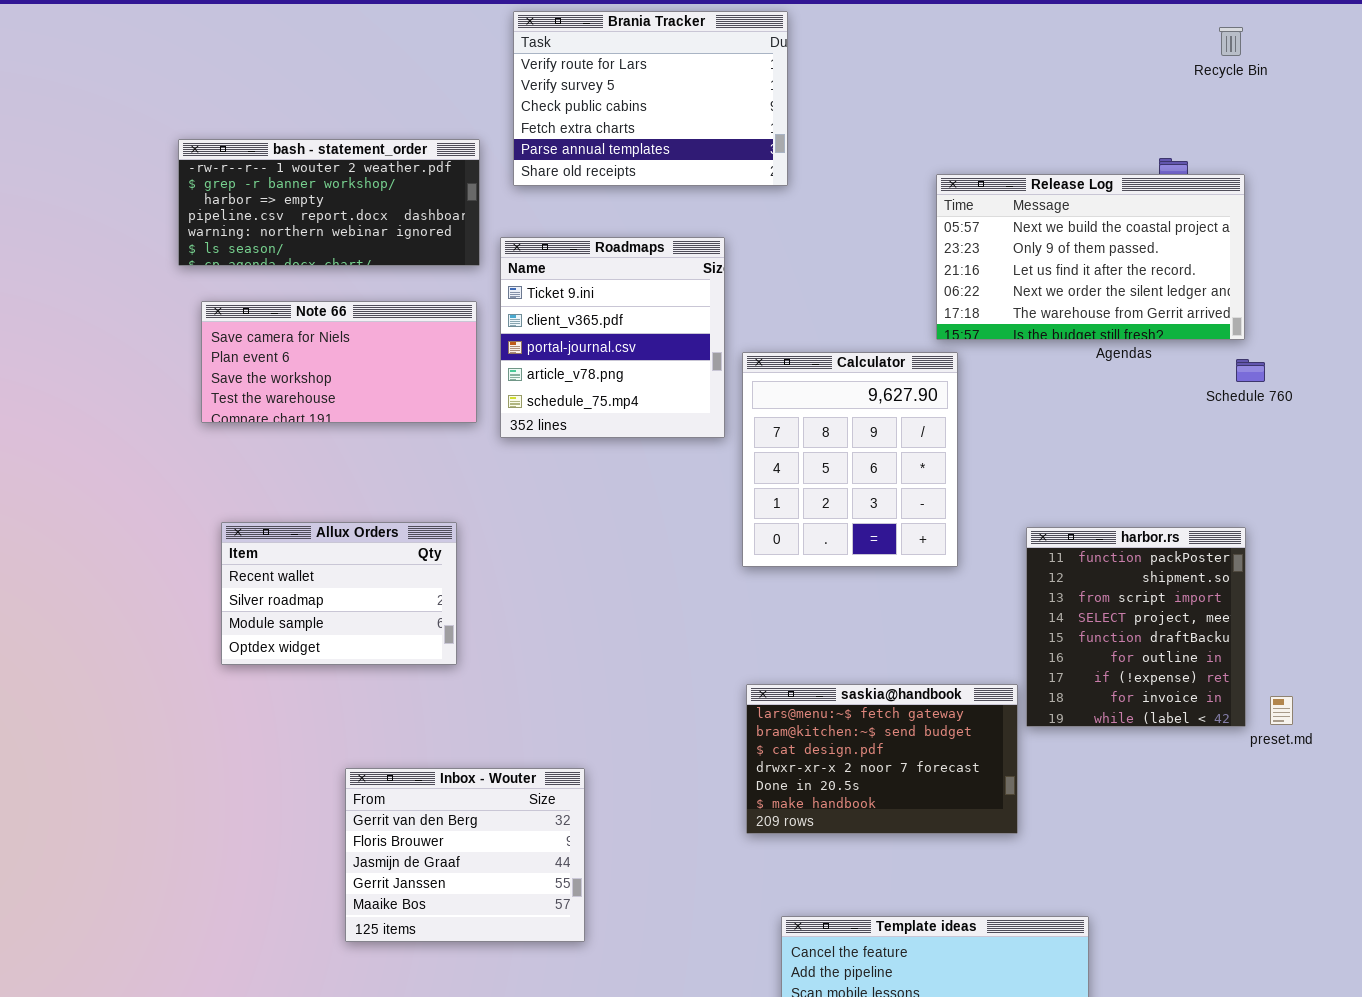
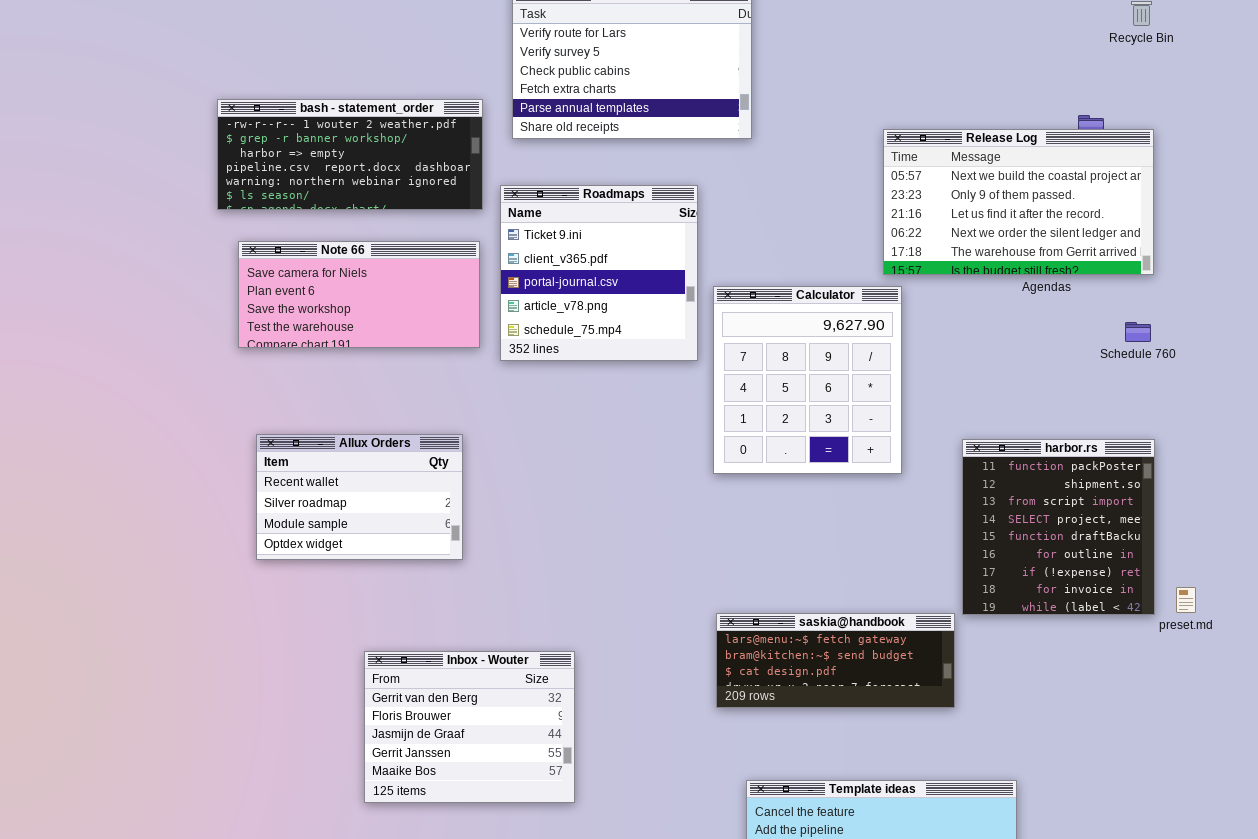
Schedule 760: [1236,359,1265,382] -> [1125,322,1151,342], moved
saskia@handbook: [746,684,1018,834] -> [716,613,955,708], resized

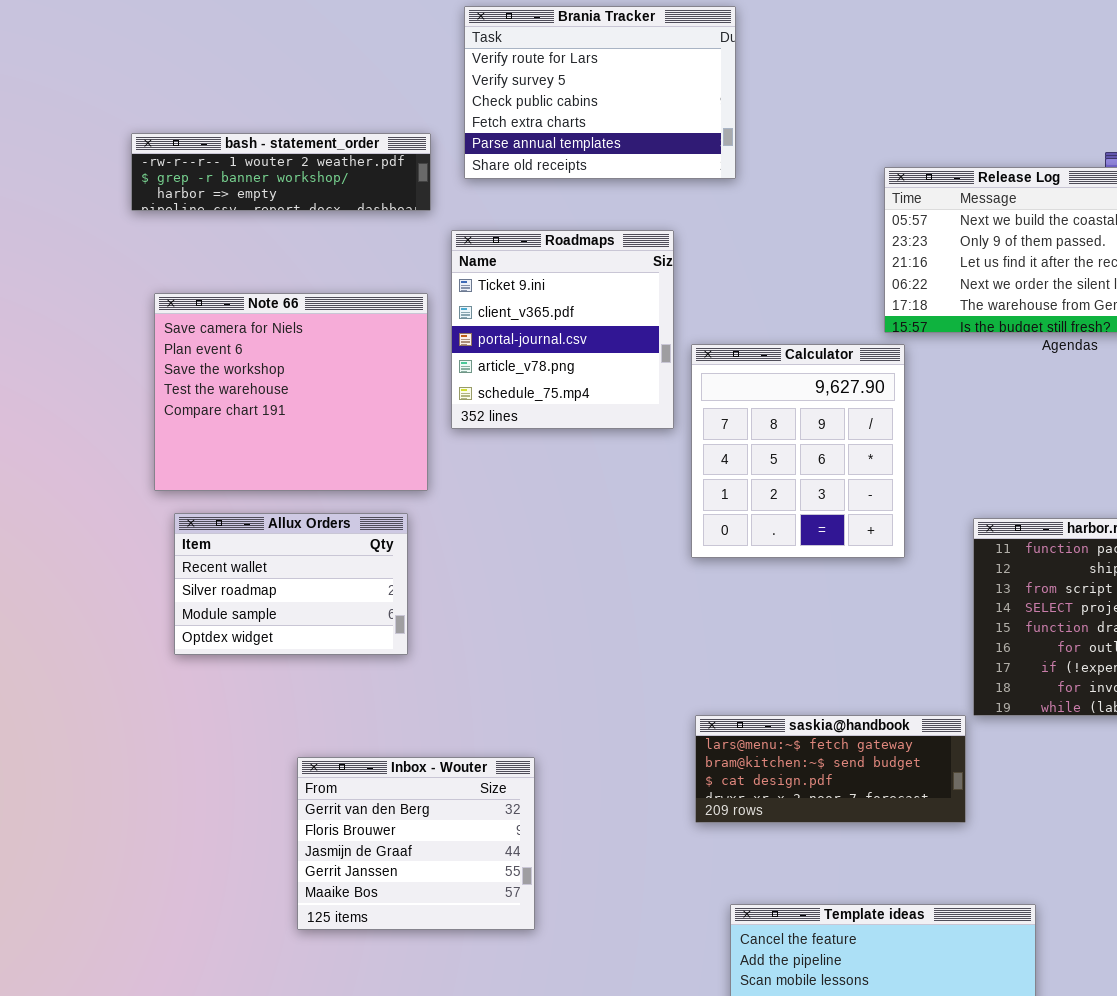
bash - statement_order: [217,99,483,210] -> [131,133,431,211], resized
Note 66: [238,241,480,348] -> [154,293,428,491], resized

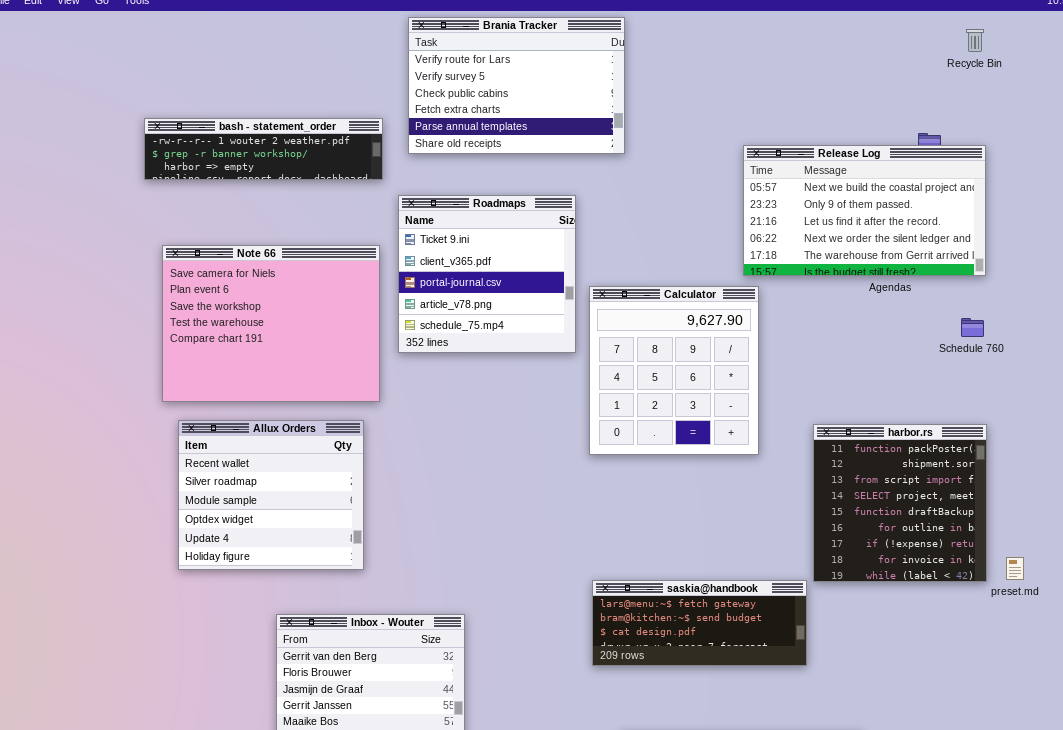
Allux Orders: [174,513,408,655] -> [178,420,364,570], resized

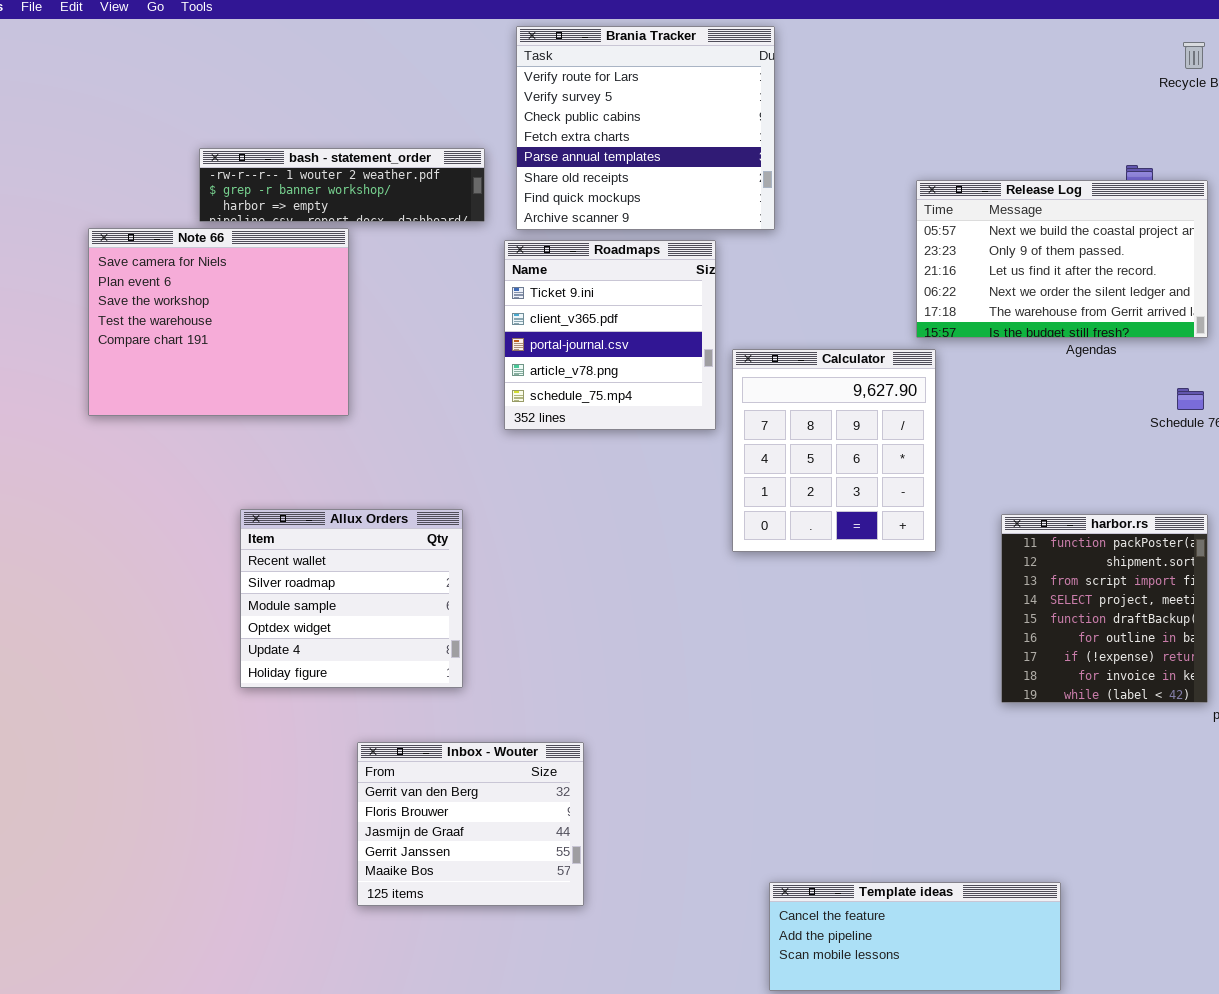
Brania Tracker: [408,17,625,154] -> [516,26,775,230], resized
Note 66: [162,245,380,402] -> [88,228,349,416], moved
saskia@handbook: [592,580,807,666] -> none, closed

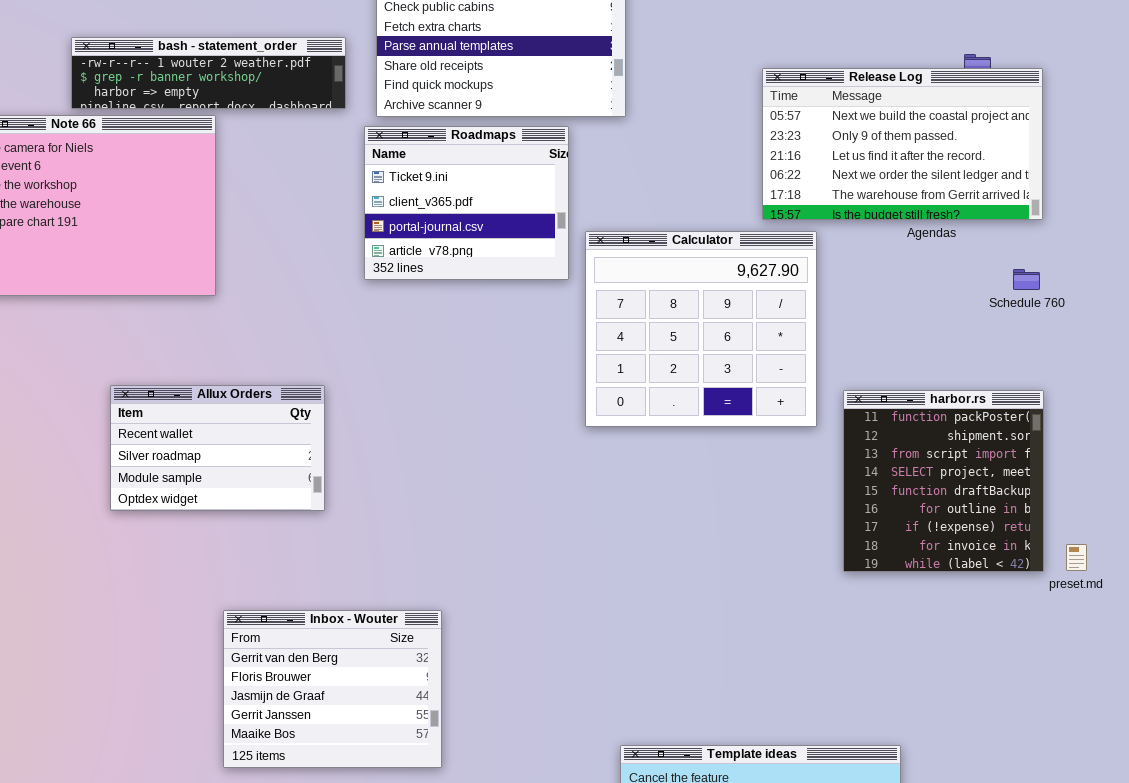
Roadmaps: [504,240,716,430] -> [364,126,569,280], resized
Calculator: [732,349,936,552] -> [585,231,817,427], resized
Allux Orders: [240,509,463,688] -> [110,385,325,511], resized

